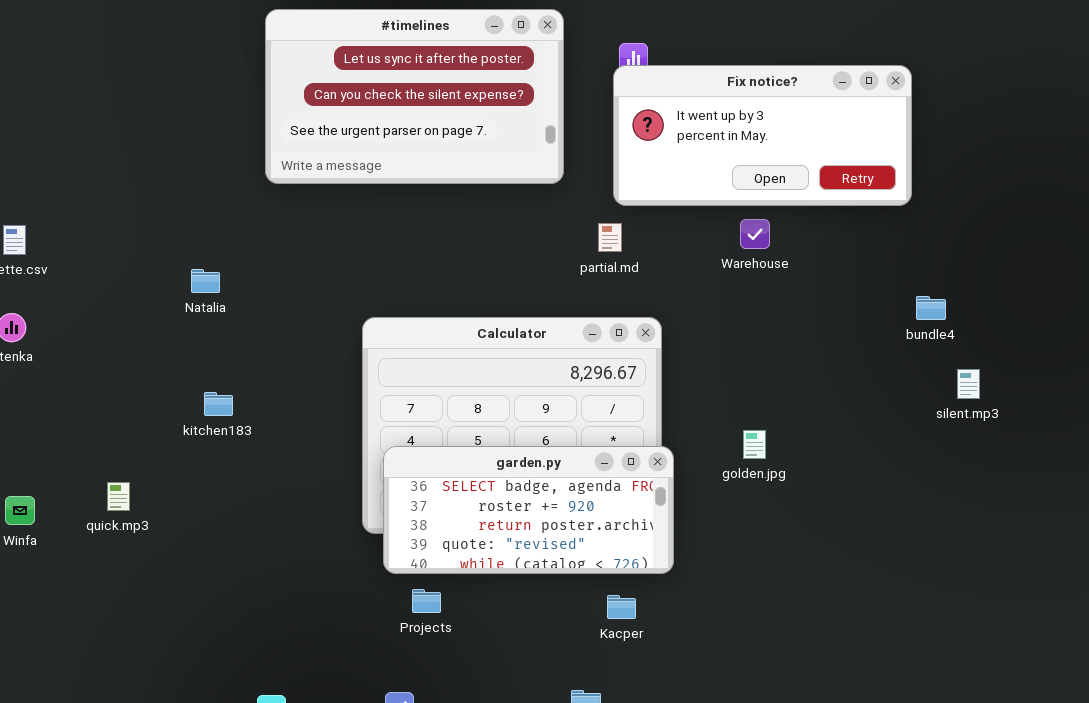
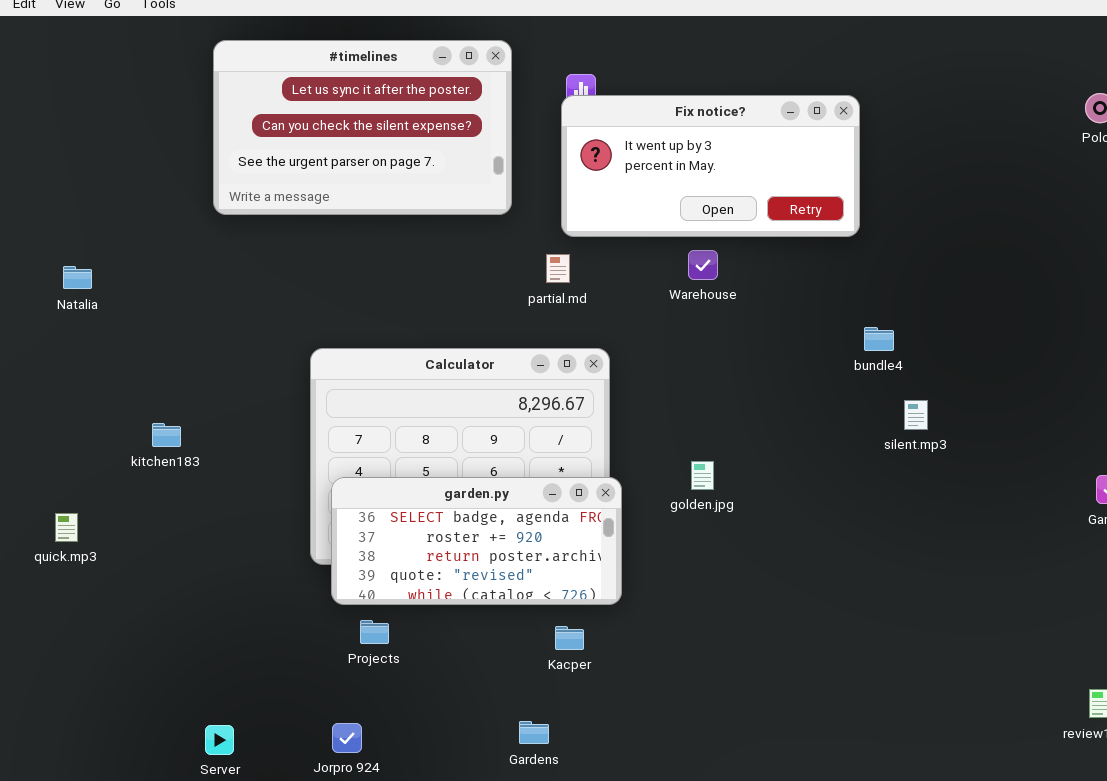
Natalia: [191,269,220,293] -> [63,266,92,289], moved

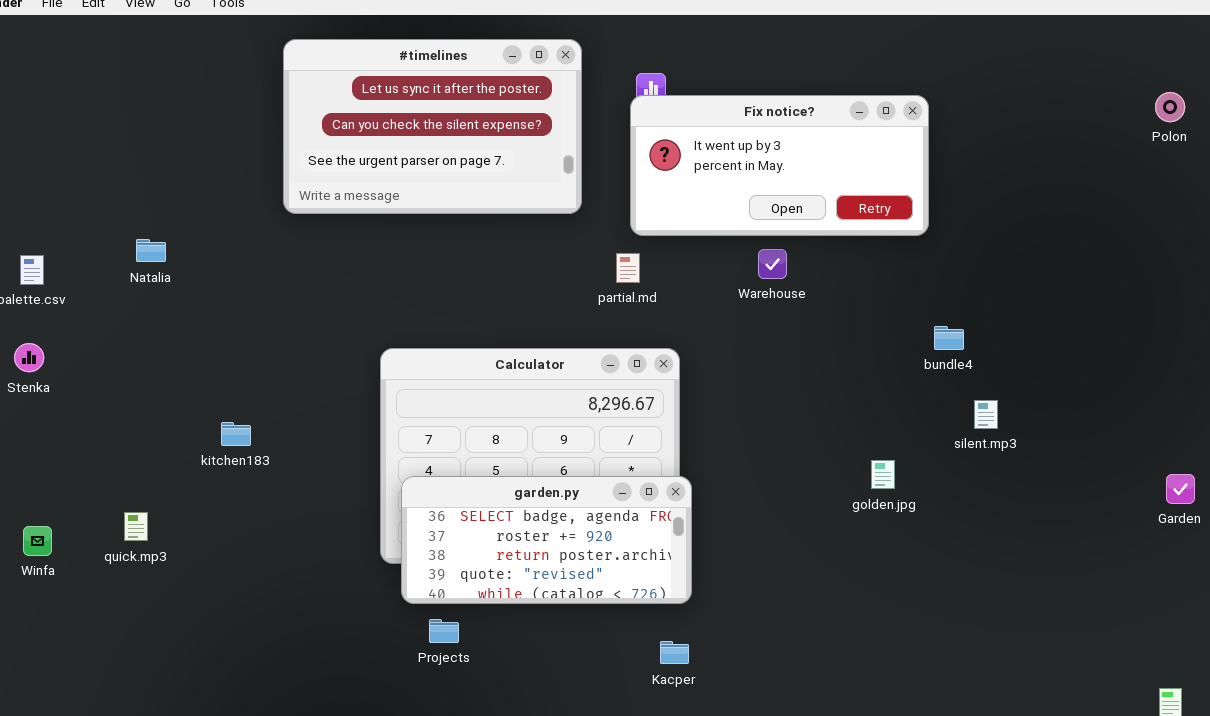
Natalia: [63,266,92,289] -> [136,239,166,262], moved
golden.jpg: [691,461,714,490] -> [871,460,895,489], moved
Kacper: [555,626,584,650] -> [660,641,689,664], moved

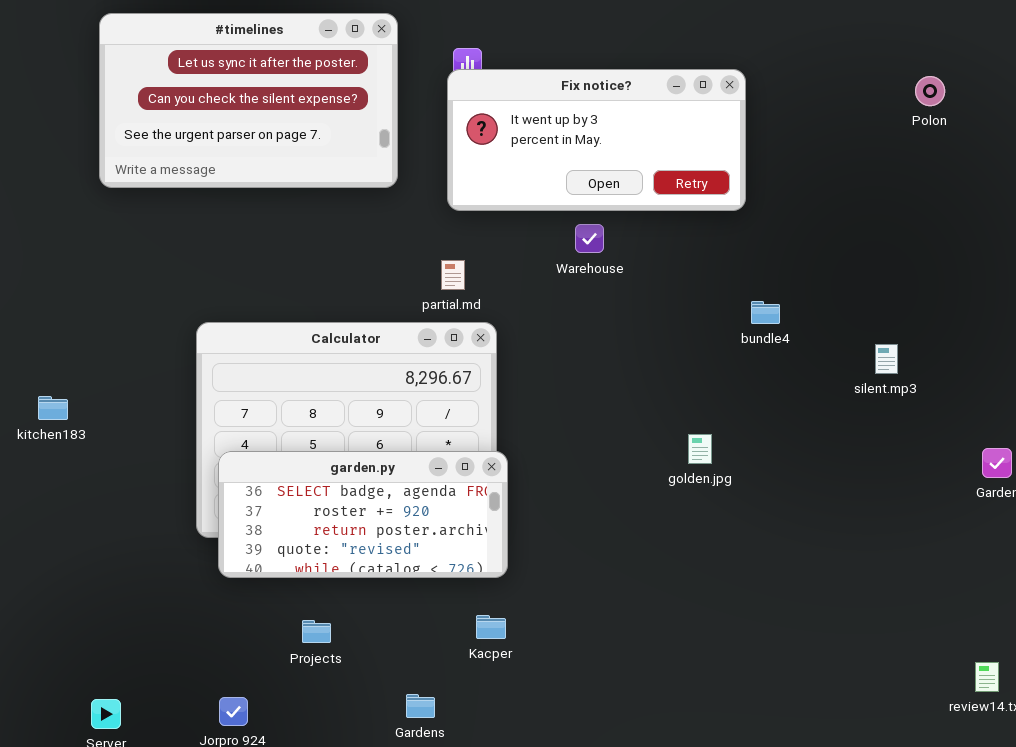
Polon: [1155,92,1185,122] -> [915,76,945,106], moved
partial.md: [616,253,640,283] -> [441,260,465,290], moved
silent.mp3: [974,400,998,429] -> [875,344,898,374], moved
Projects: [429,619,459,643] -> [302,620,331,643], moved

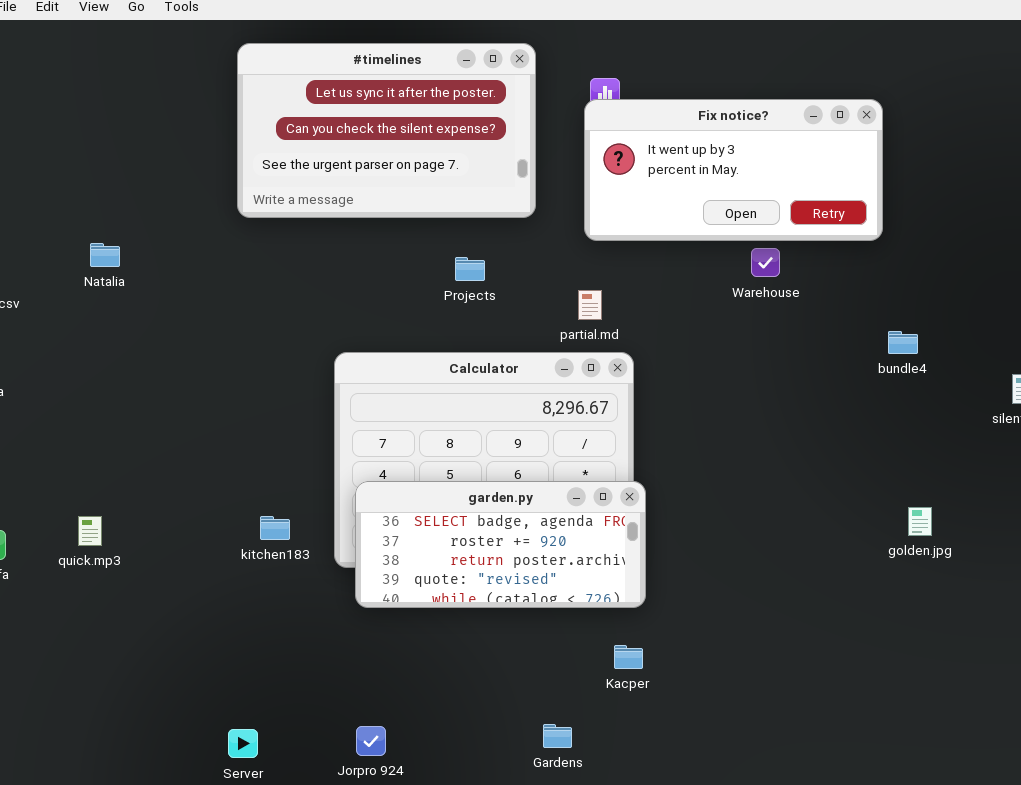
Warehouse: [575,224,604,253] -> [751,248,780,277], moved
kitchen183: [38,396,68,420] -> [260,516,290,540], moved
golden.jpg: [688,434,712,464] -> [908,507,932,536], moved
Projects: [302,620,331,643] -> [455,257,485,281], moved

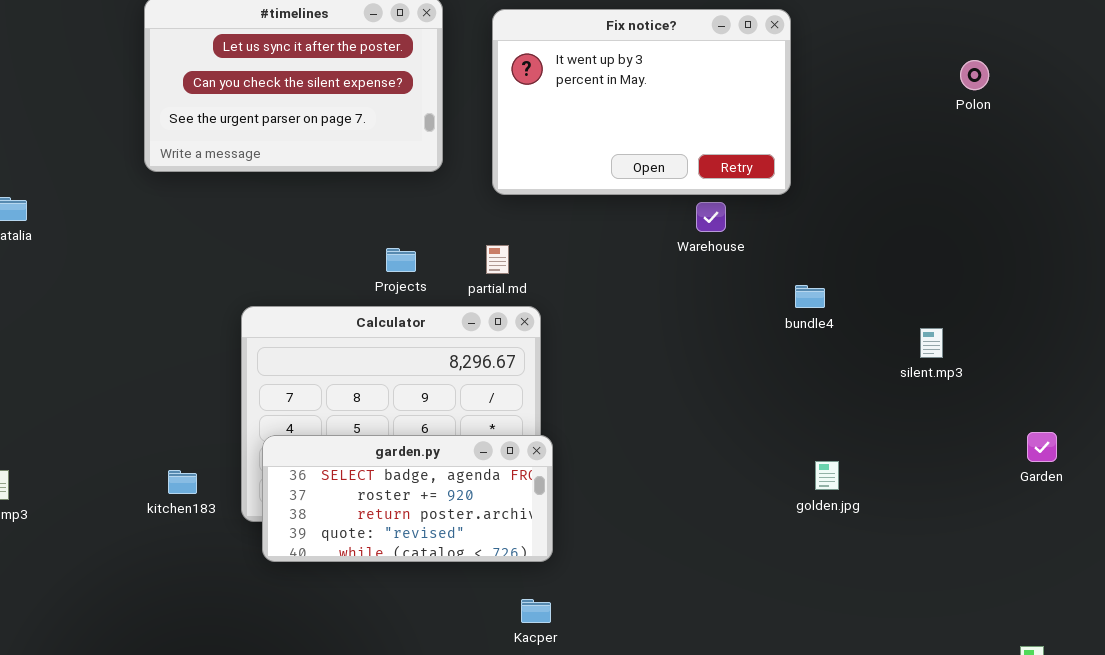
Fix notice?: [584,99,883,241] -> [492,9,791,195], resized
Warehouse: [751,248,780,277] -> [696,202,726,232], moved
Projects: [455,257,485,281] -> [386,248,416,272], moved

